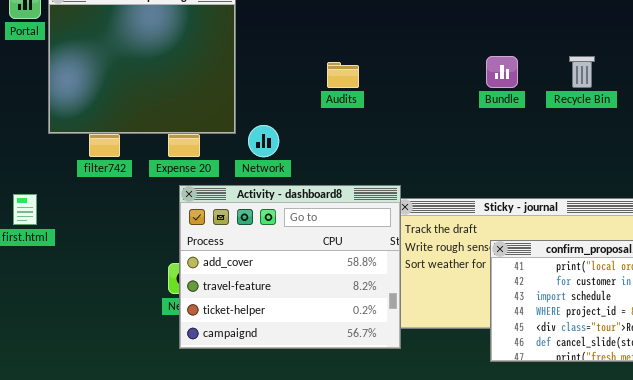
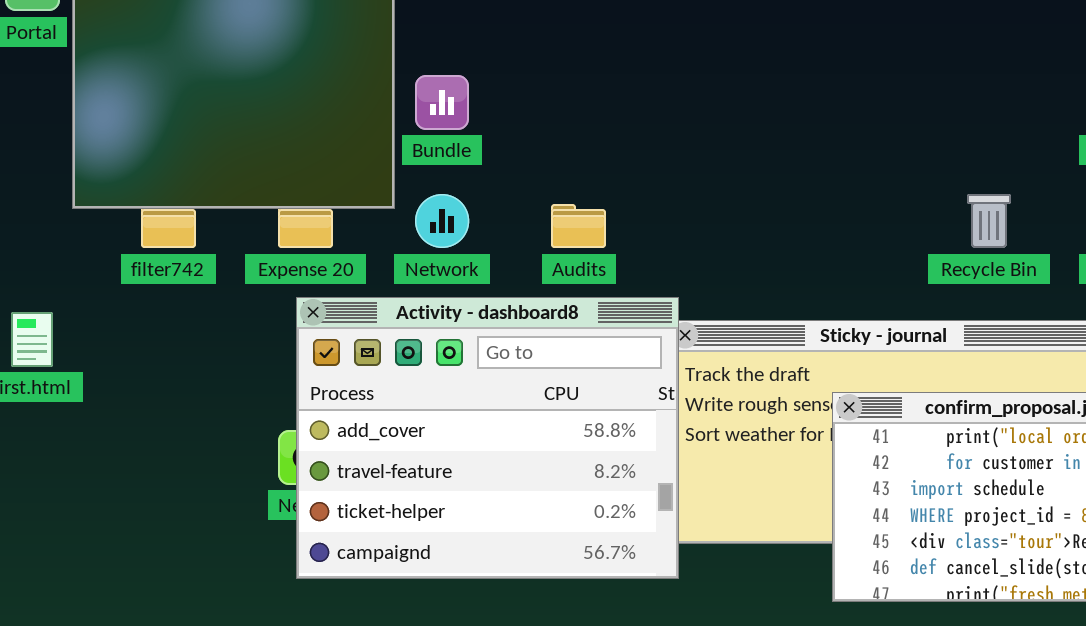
Bundle: [486,56,518,88] -> [415,75,469,130], moved
Recycle Bin: [569,56,595,88] -> [967,194,1011,248], moved
Audits: [327,62,359,88] -> [551,204,606,248], moved

